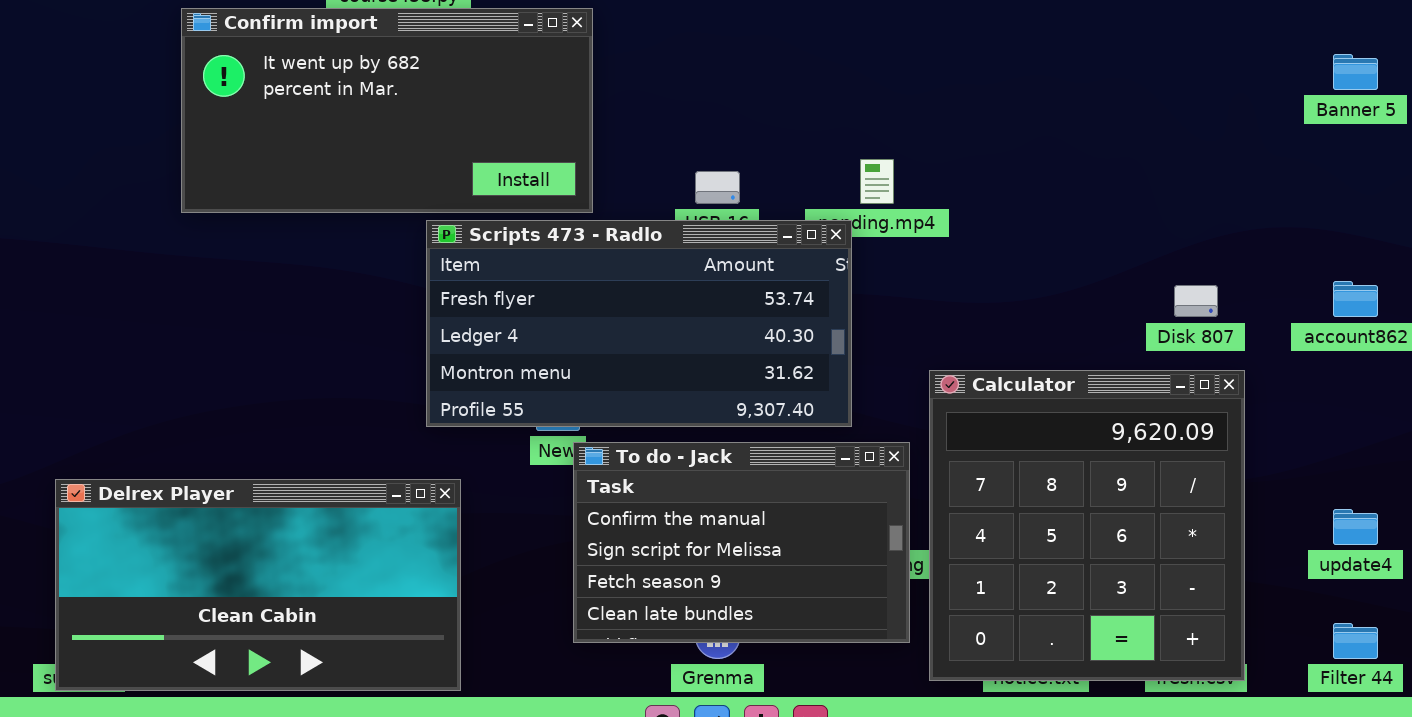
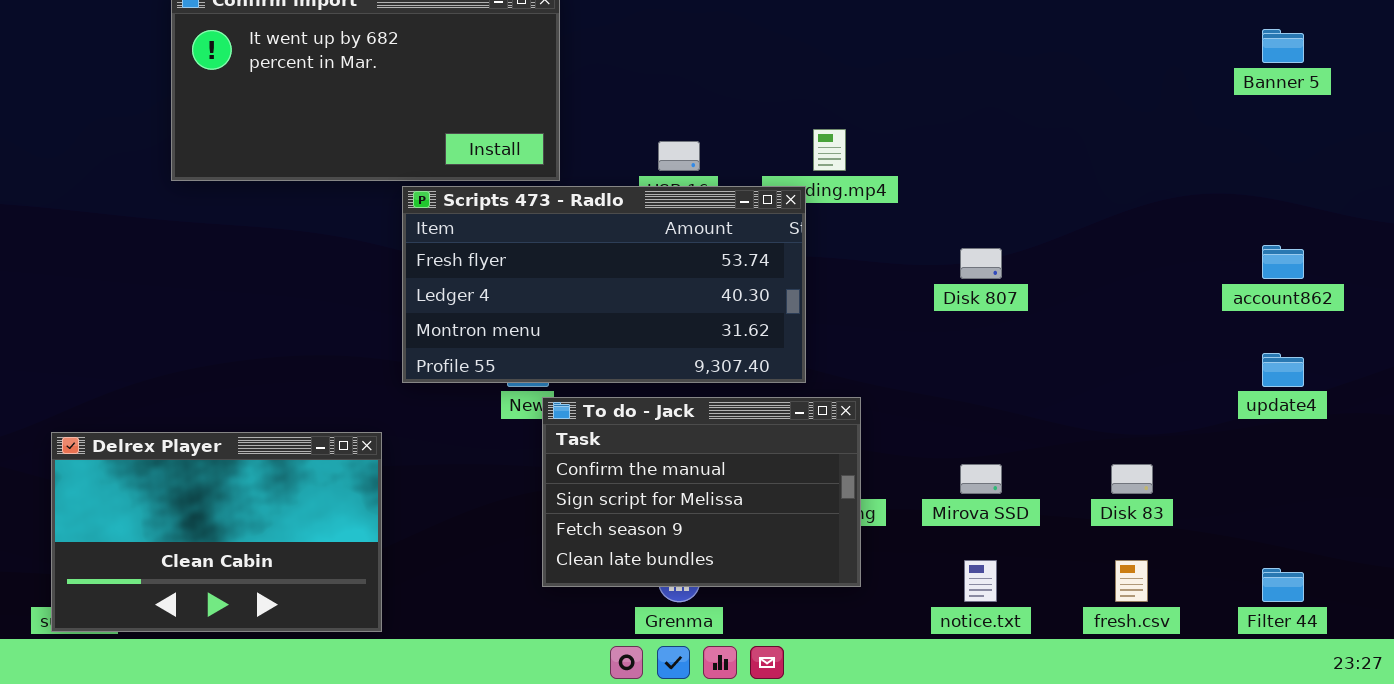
Disk 807: [1174,285,1218,317] -> [960,248,1002,279], moved
Calculator: [929,370,1245,681] -> none, closed
Delrex Player: [55,479,461,691] -> [51,432,382,632], resized
update4: [1333,509,1378,545] -> [1262,353,1304,387], moved

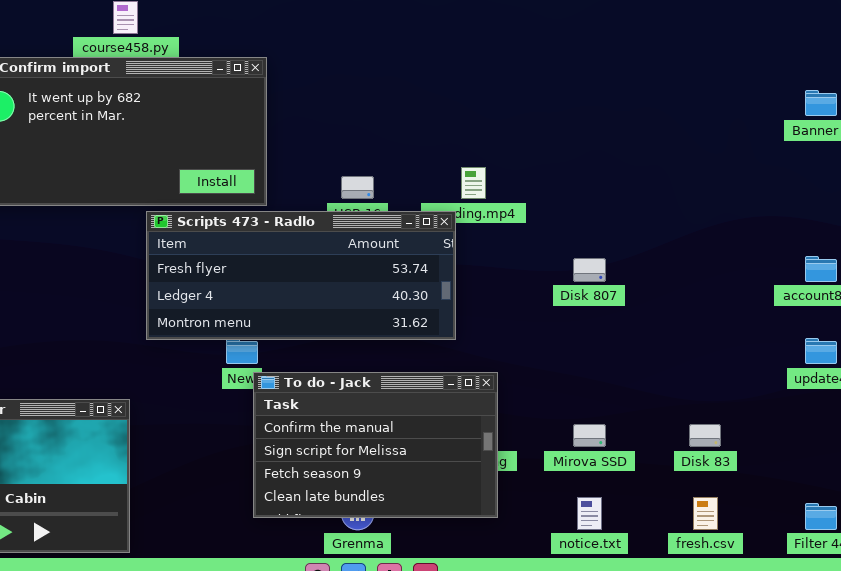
Scripts 473 - Radlo: [402,186,806,383] -> [146,211,456,340], resized

